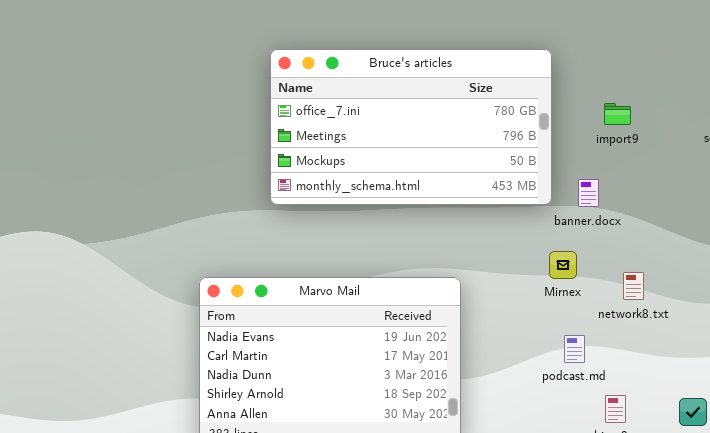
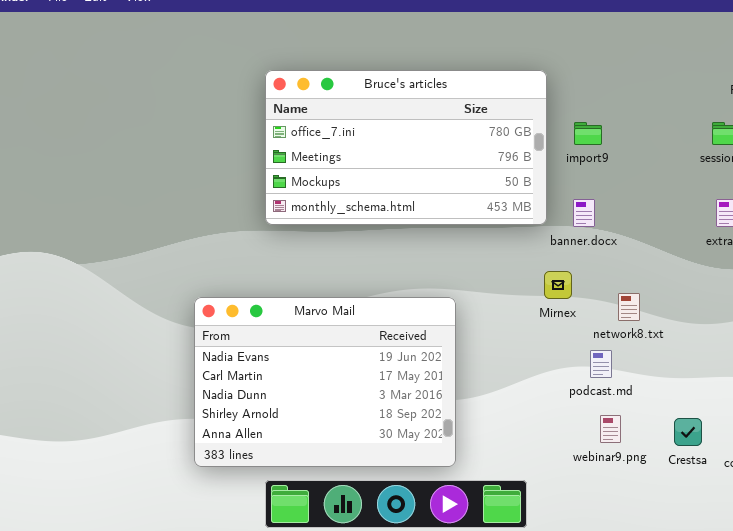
import9: [604,103,631,125] -> [574,122,602,145], moved
podcast.md: [564,335,585,363] -> [590,350,612,378], moved

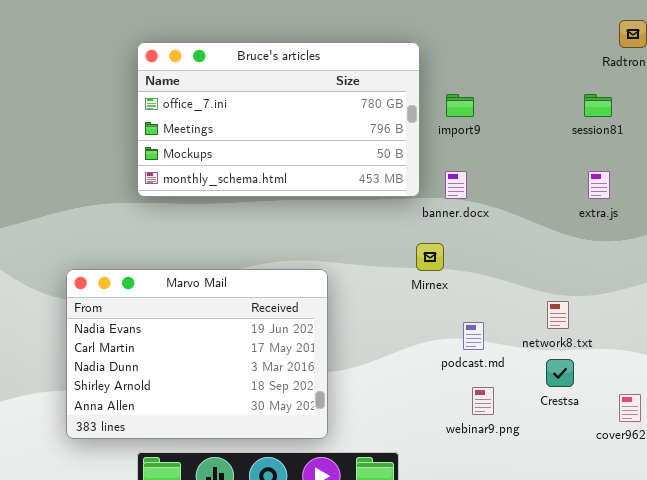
network8.txt: [618,293,640,321] -> [547,301,569,329], moved
Crestsa: [674,418,702,446] -> [546,359,574,387], moved

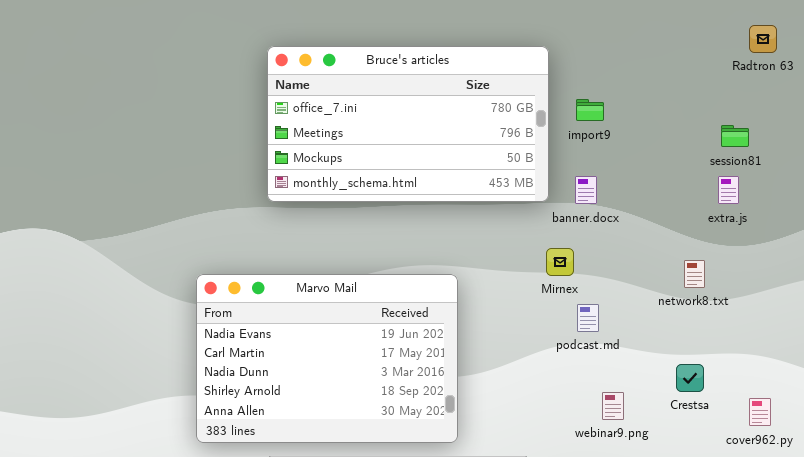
session81: [584,94,612,117] -> [721,125,749,147], moved
network8.txt: [547,301,569,329] -> [684,260,705,288], moved
podcast.md: [463,322,484,350] -> [577,304,599,332], moved

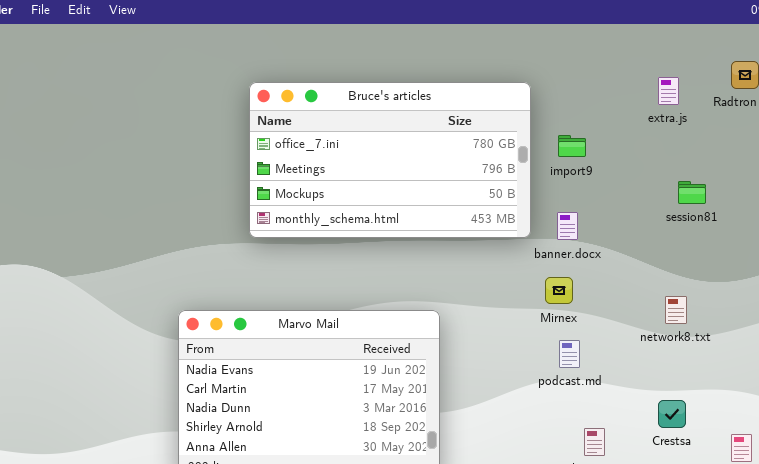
session81: [721,125,749,147] -> [678,181,706,204], moved
extra.js: [718,176,739,204] -> [658,77,679,105], moved
Mirnex: [546,248,574,276] -> [545,277,573,304], moved

